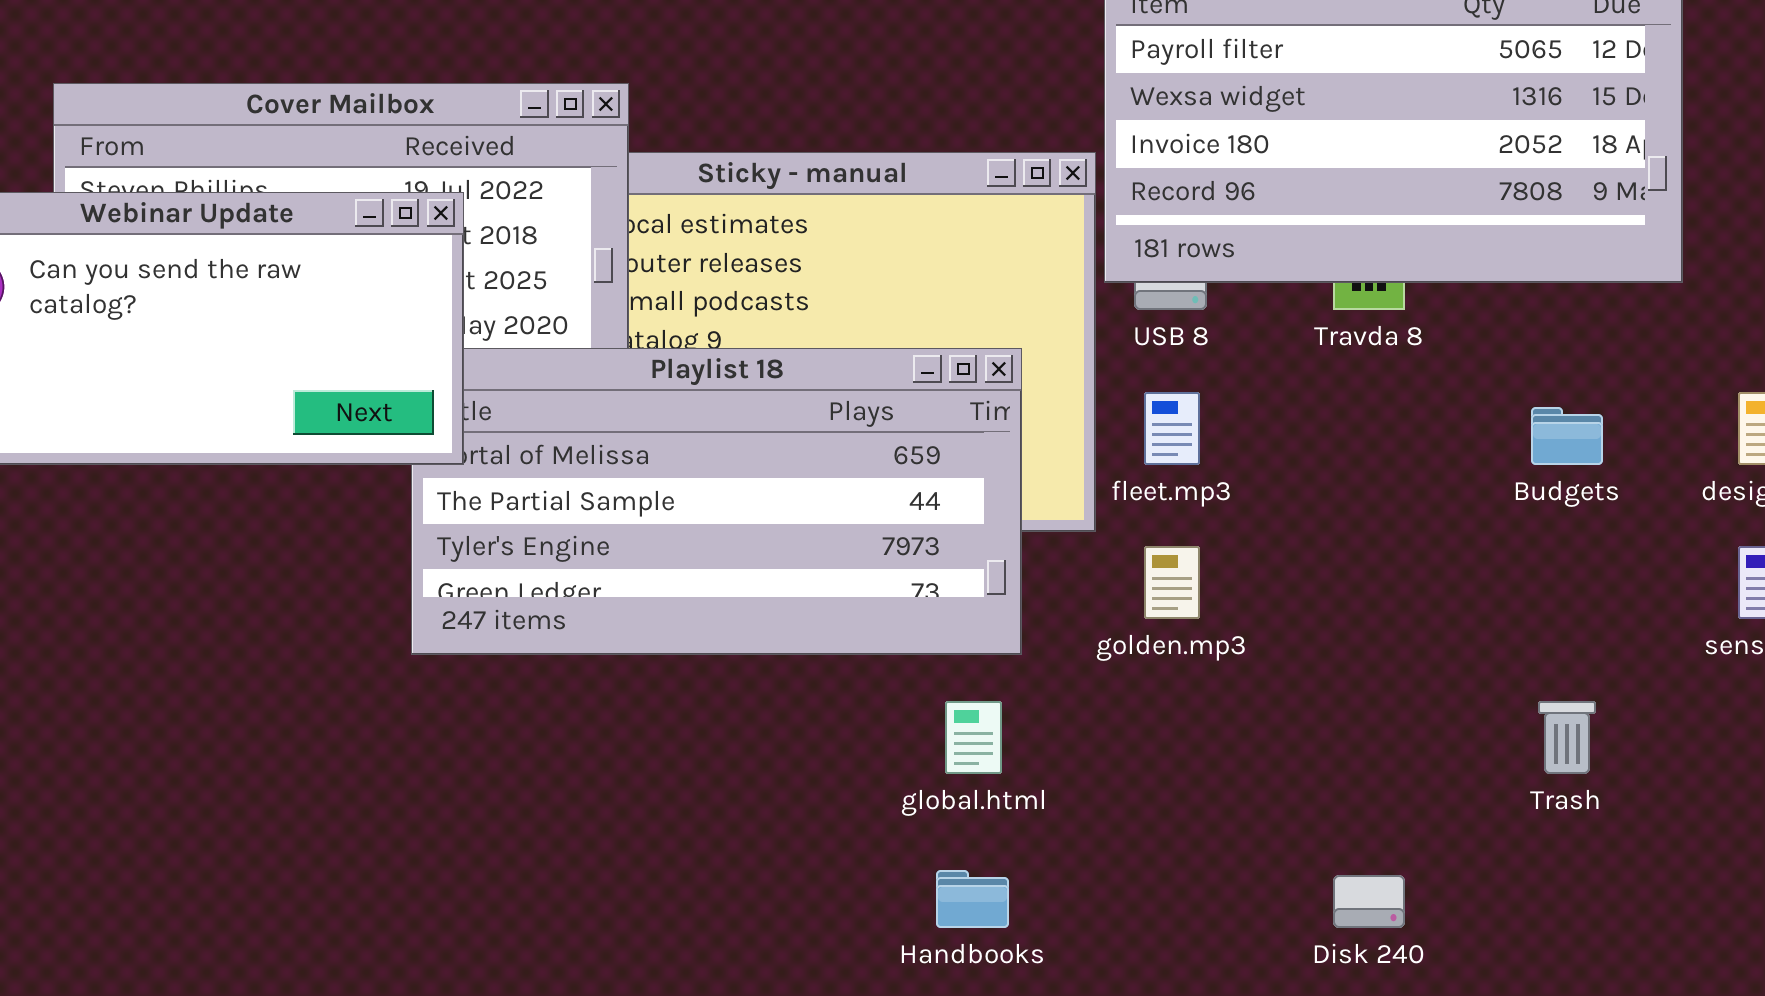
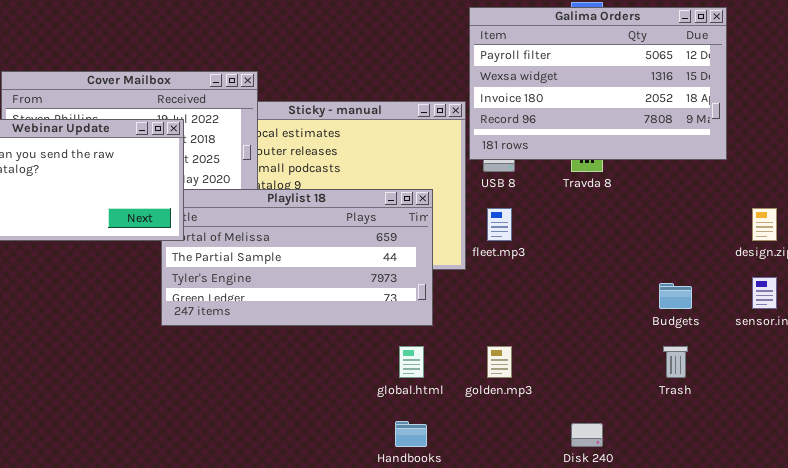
Budgets: [1531,407,1603,465] -> [659,283,692,309], moved
golden.mp3: [1144,546,1200,619] -> [487,346,512,378], moved

